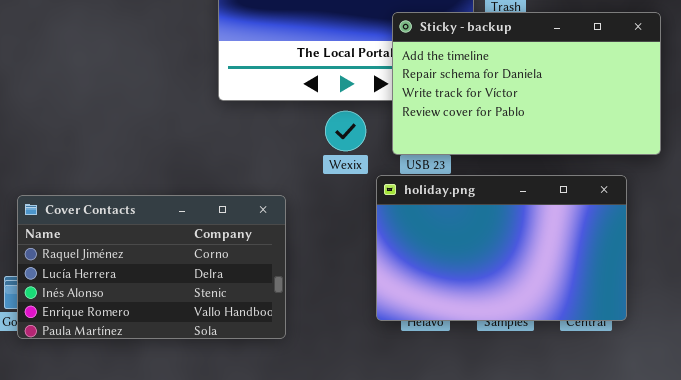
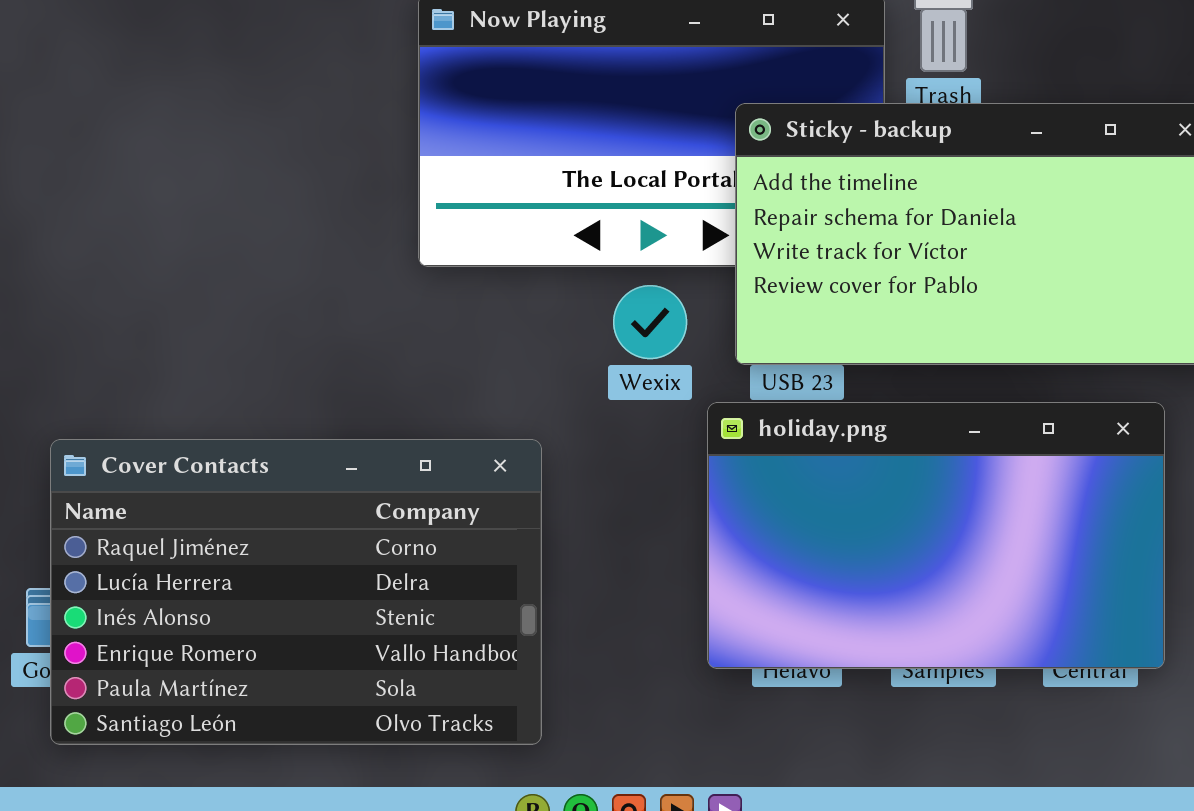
Cover Contacts: [17,195,286,339] -> [50,439,542,745], resized

